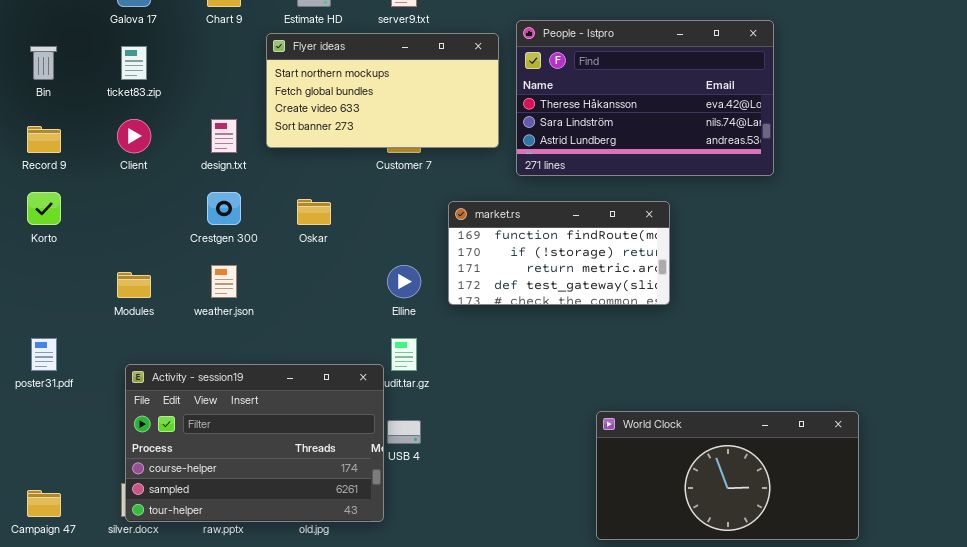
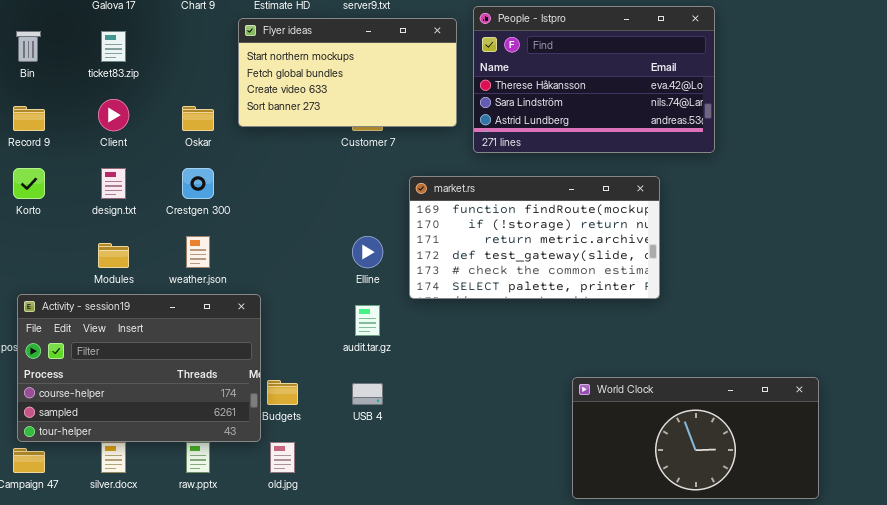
design.txt: [211,119,237,153] -> [101,168,126,199], moved
Oskar: [297,199,331,225] -> [182,106,214,131], moved
market.rs: [448,201,670,305] -> [409,176,660,299], resized
Activity - session19: [125,364,384,522] -> [17,294,261,442], moved
World Clock: [596,411,859,540] -> [572,377,819,499], moved

